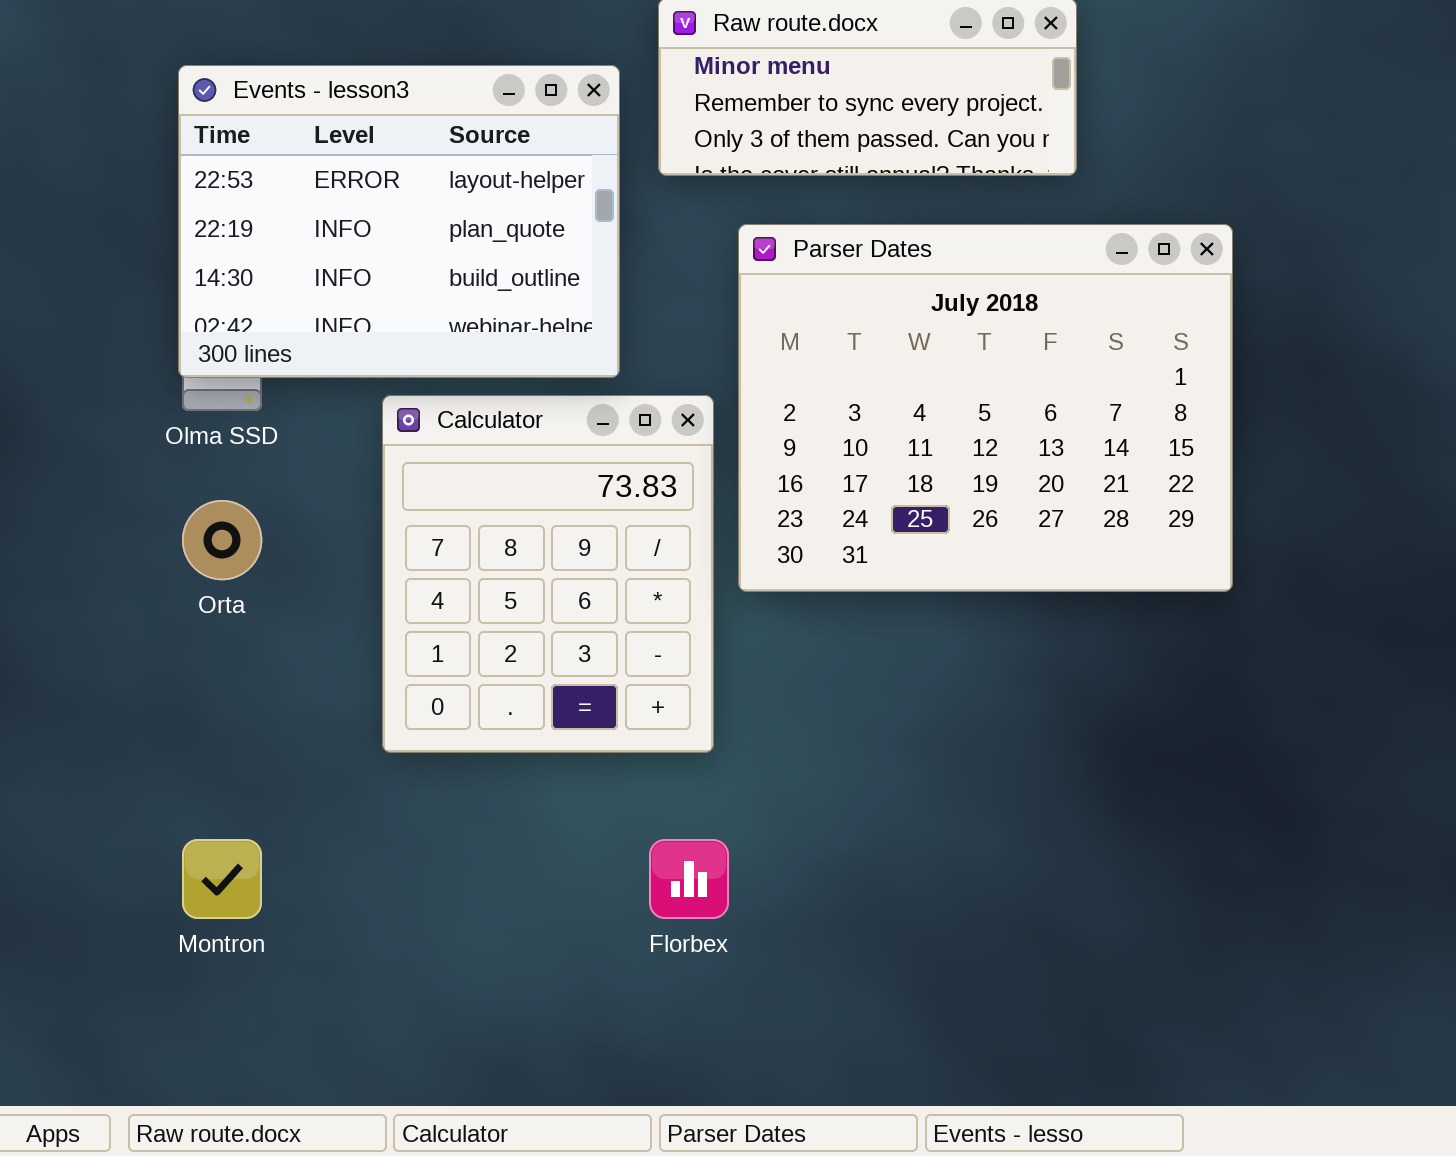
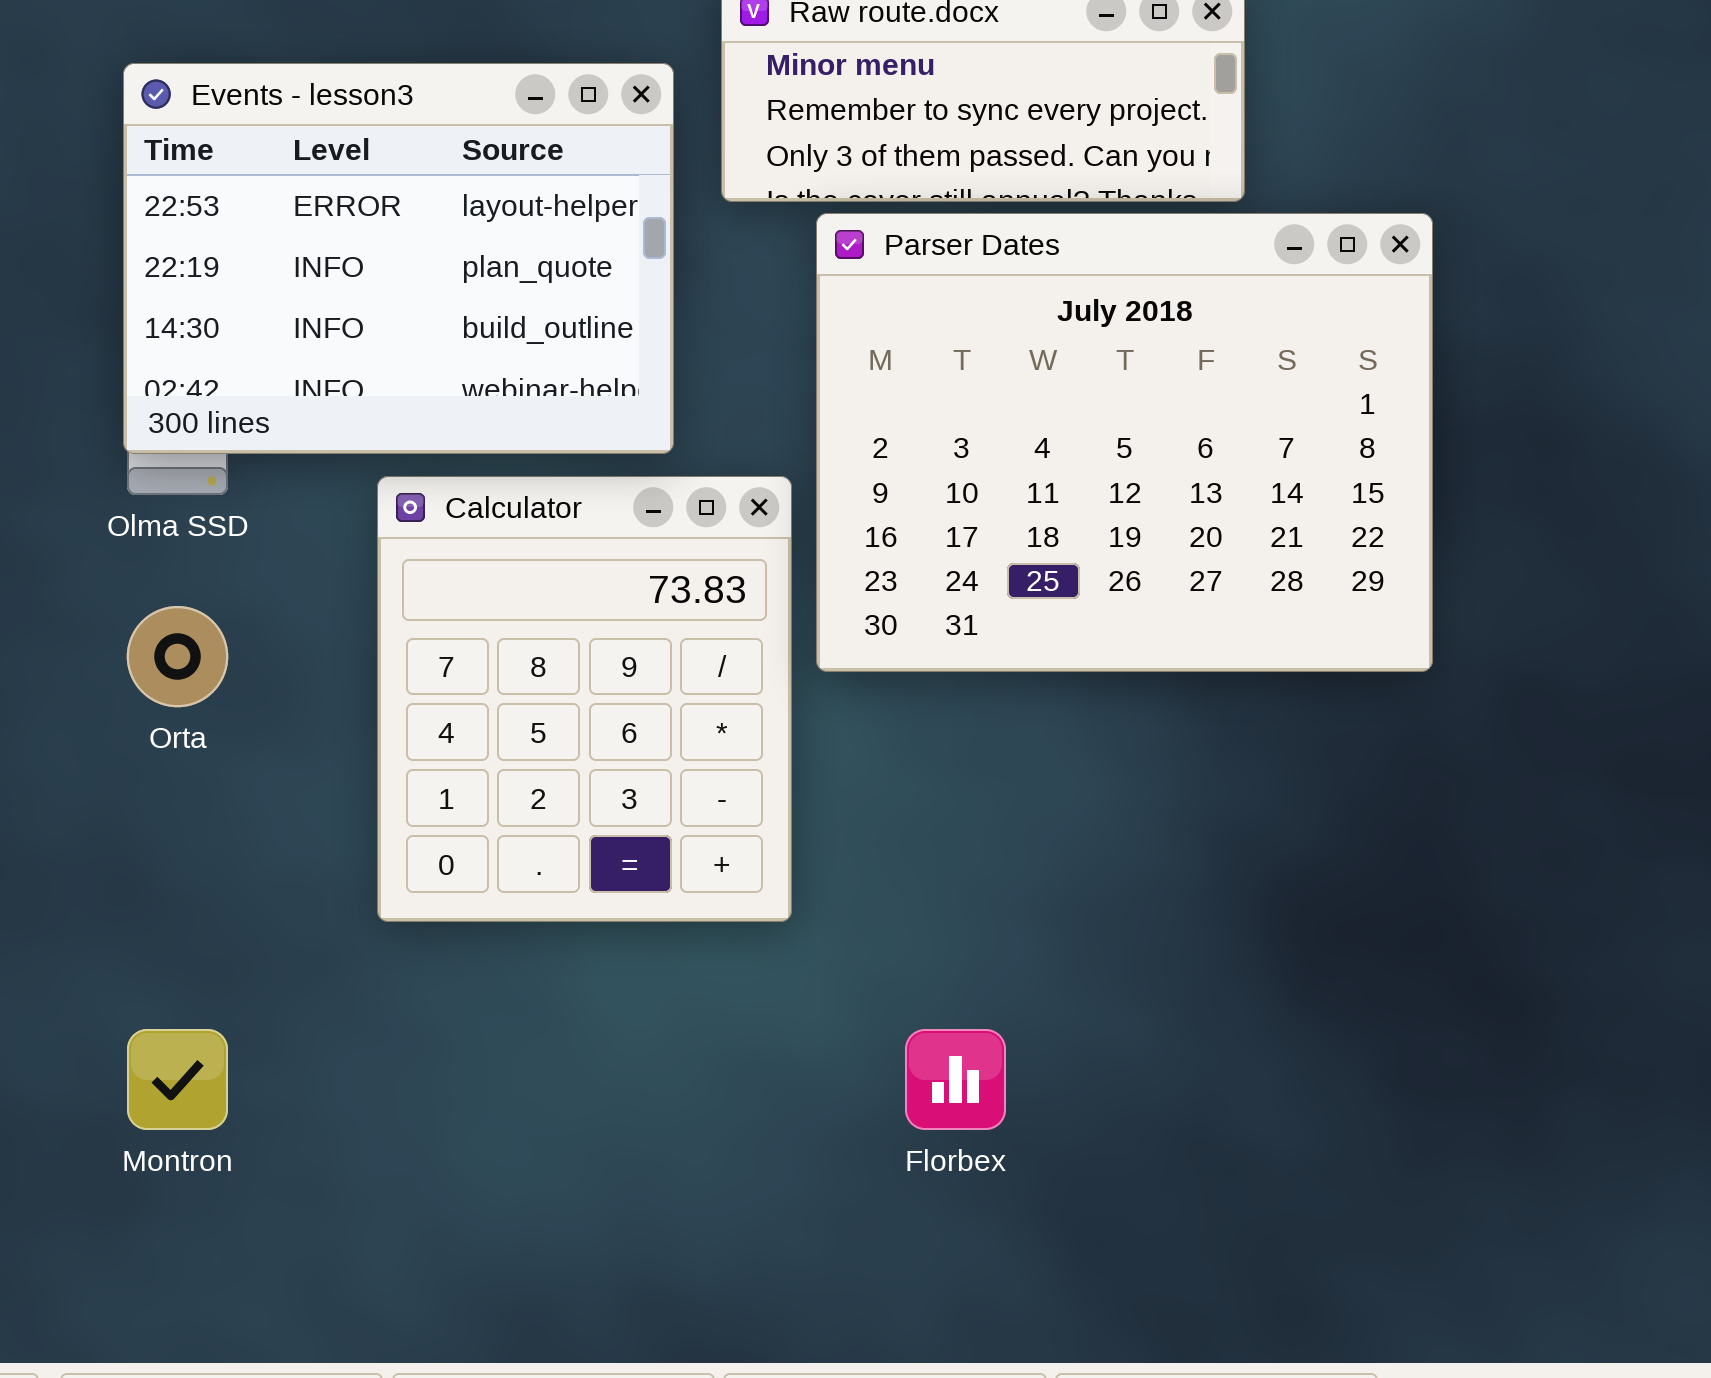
Parser Dates: [738,224,1233,592] -> [816,213,1433,672], moved
Florbex: [649,839,729,919] -> [905,1029,1006,1130], moved

